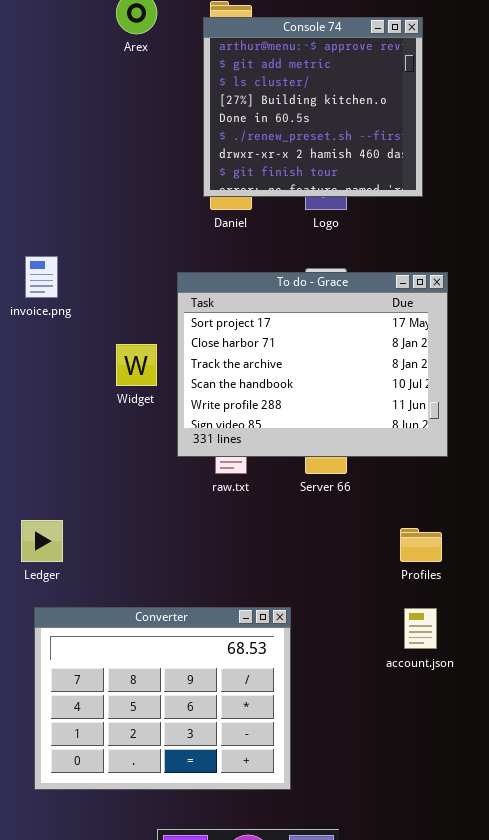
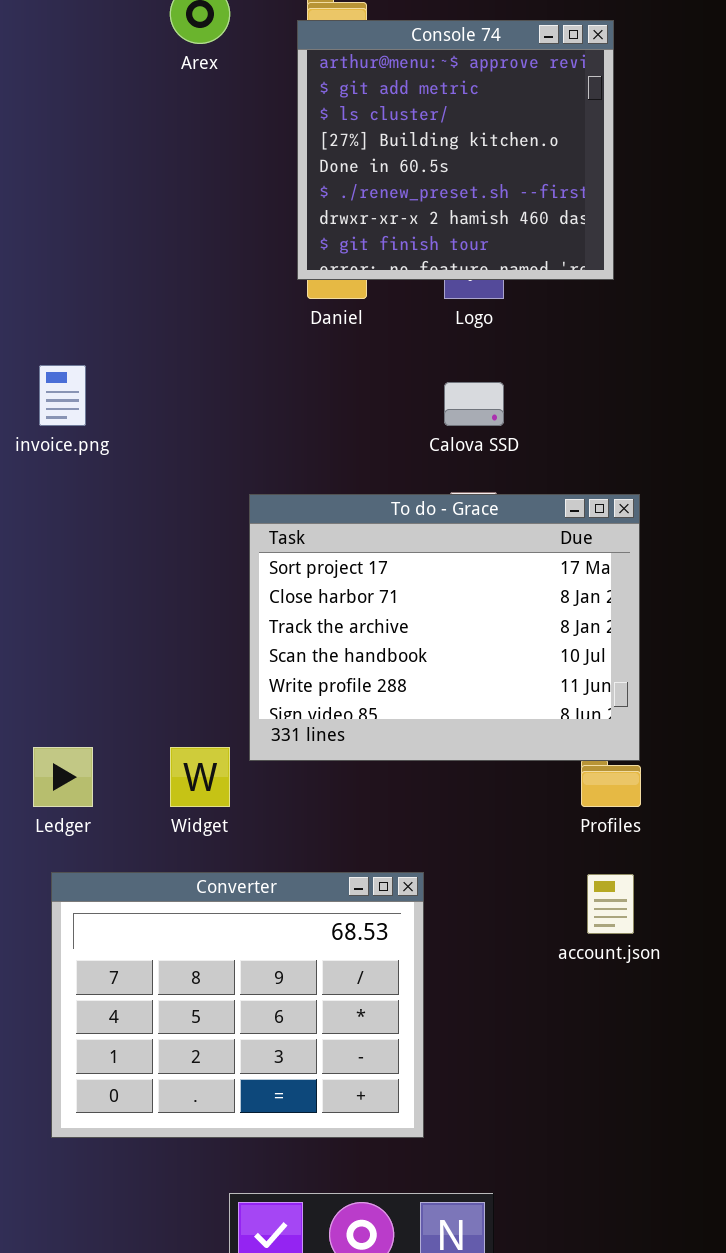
To do - Grace: [177,272,448,457] -> [249,494,640,761], moved
Widget: [116,344,157,386] -> [170,747,230,807], moved

